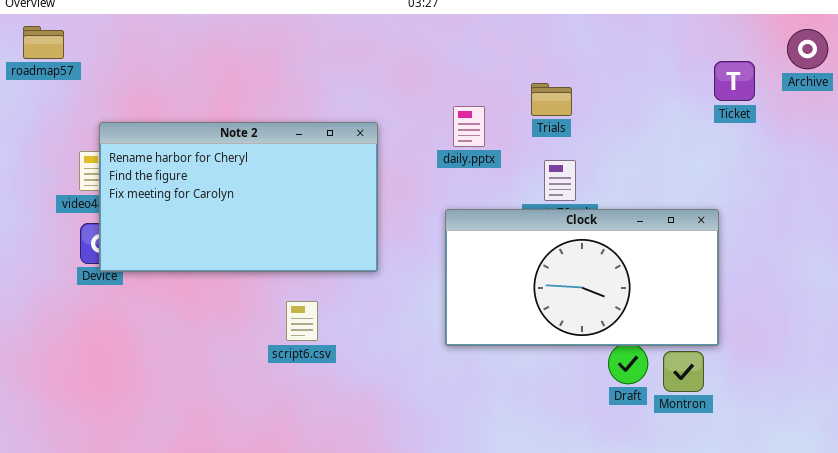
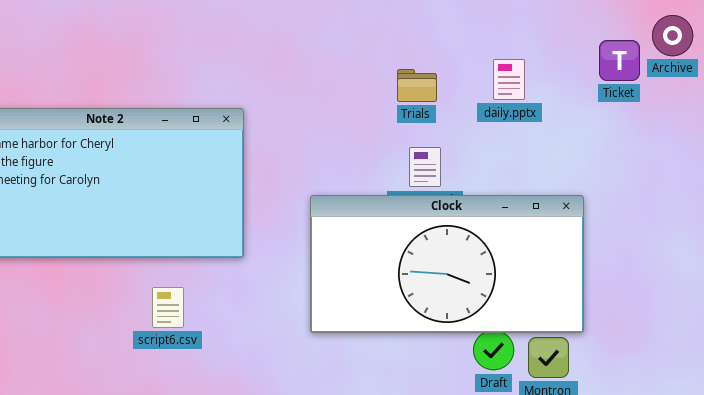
Ticket: [714,61,755,101] -> [599,40,640,81], moved
daily.pptx: [453,106,485,147] -> [493,59,525,100], moved

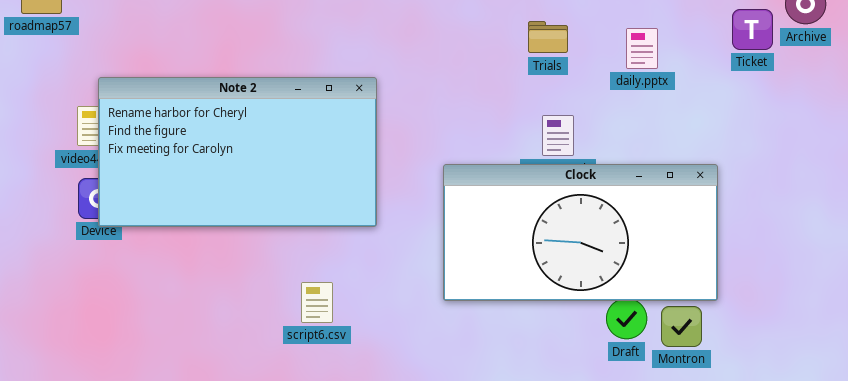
Trials: [397,69,437,102] -> [528,21,568,53], moved
script6.csv: [152,287,184,328] -> [301,282,333,323], moved

